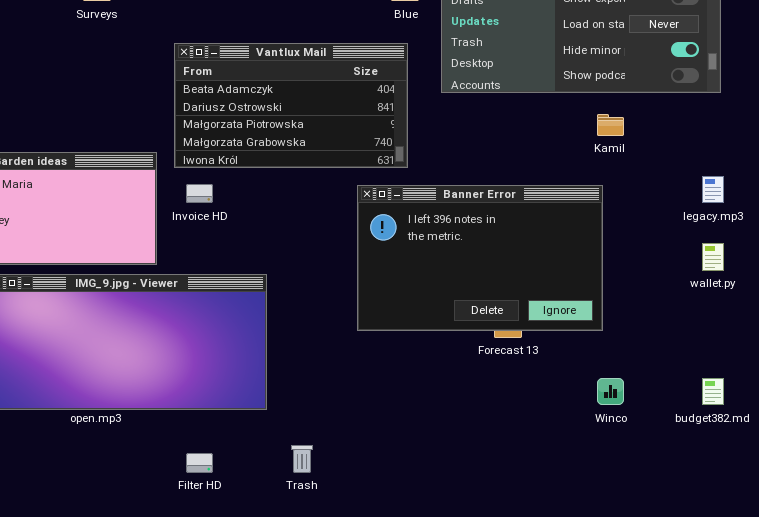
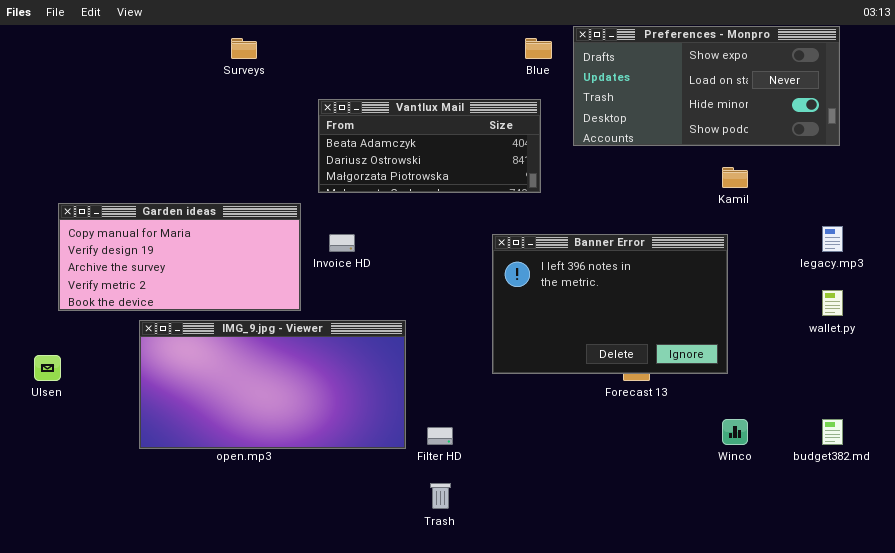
Vantlux Mail: [174,43,408,168] -> [318,99,541,193], resized
Filter HD: [186,453,213,473] -> [427,427,453,445], moved

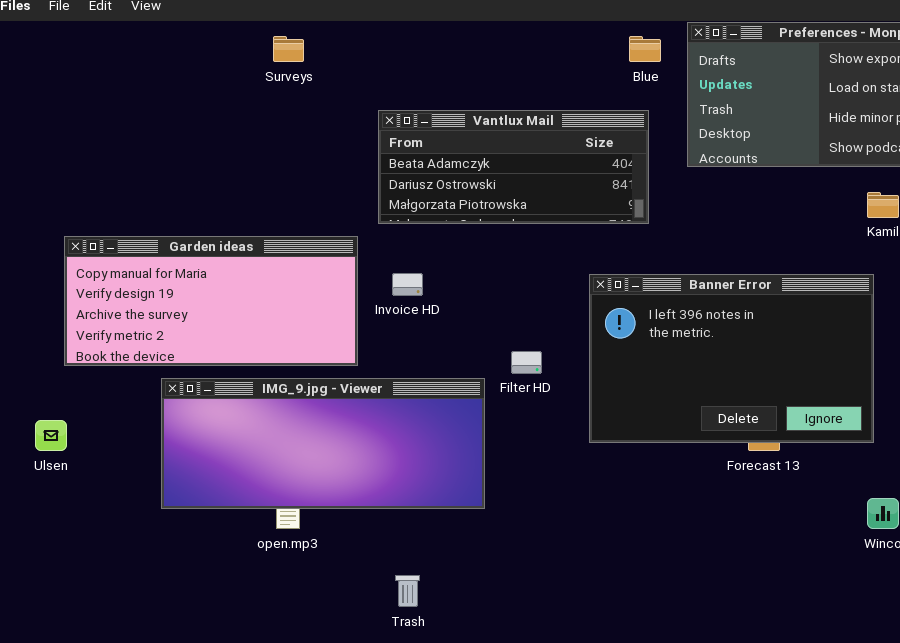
IMG_9.jpg - Viewer: [139,320,406,449] -> [161,378,485,509], resized
Filter HD: [427,427,453,445] -> [511,351,542,374], moved
Trash: [430,483,451,509] -> [395,575,420,607], moved

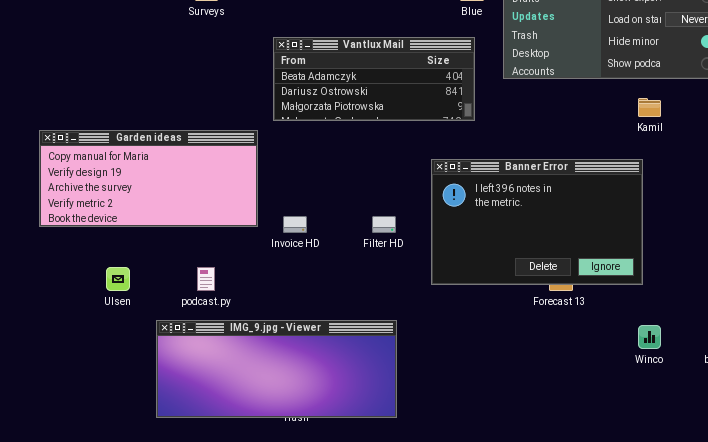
Invoice HD: [392,273,423,296] -> [283,216,307,233], moved
IMG_9.jpg - Viewer: [161,378,485,509] -> [156,320,397,418], moved
Ulsen: [35,420,67,451] -> [106,267,130,291], moved

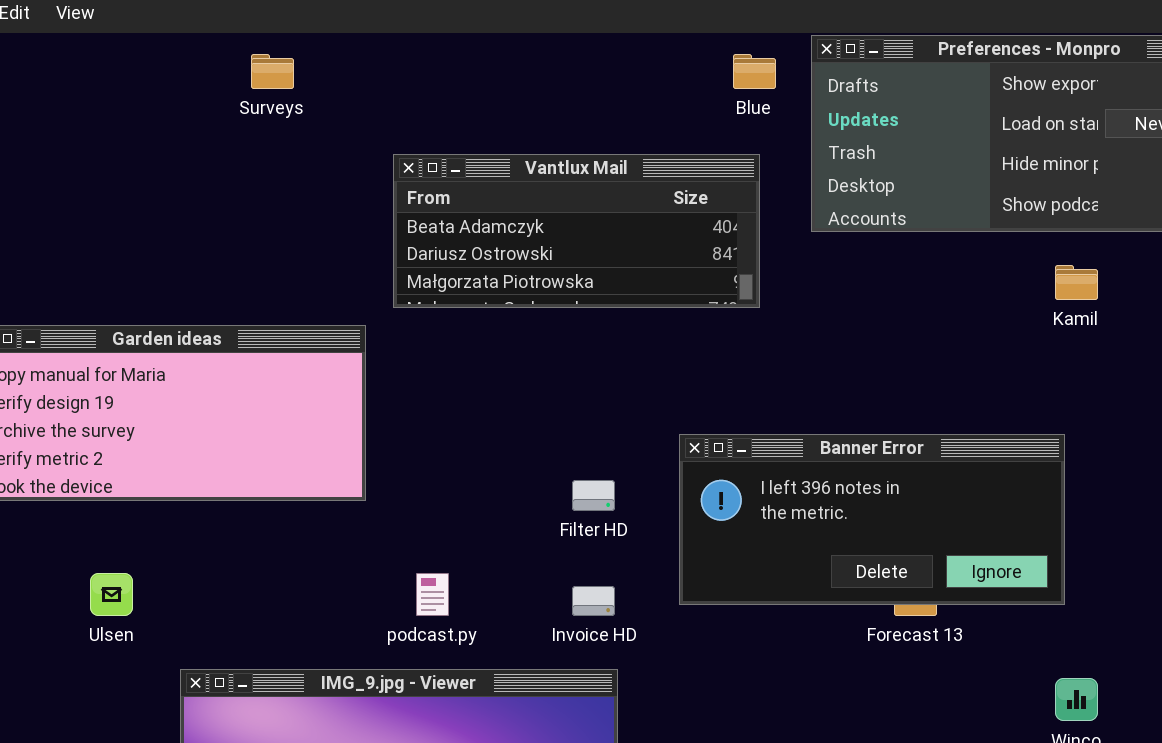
Banner Error: [431,159,643,285] -> [679,434,1065,605], resized
Invoice HD: [283,216,307,233] -> [572,586,615,616], moved
podcast.py: [197,267,215,291] -> [416,573,449,616], moved

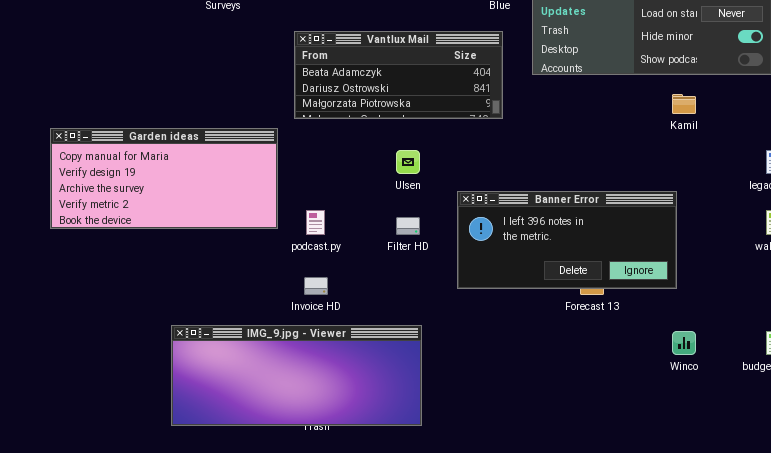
Ulsen: [90,573,133,616] -> [396,150,420,174], moved
podcast.py: [416,573,449,616] -> [306,210,325,235], moved
Invoice HD: [572,586,615,616] -> [304,277,328,295], moved

